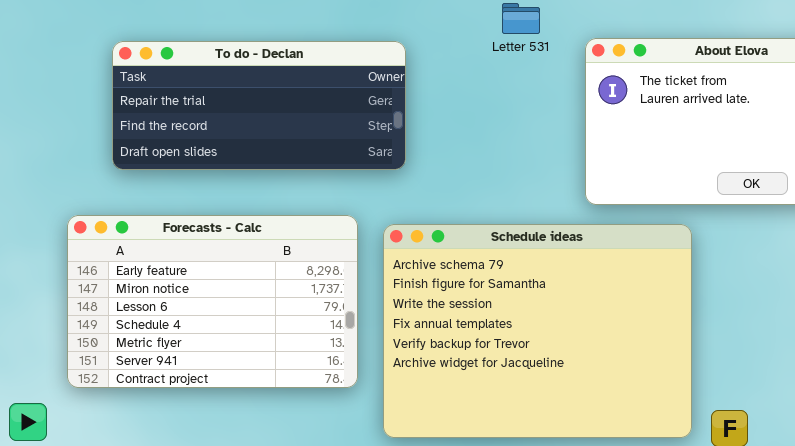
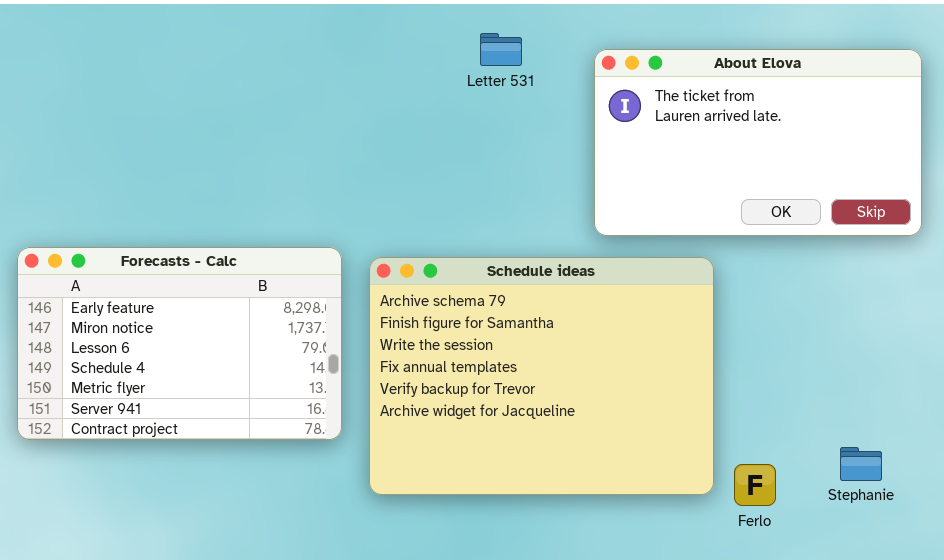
Letter 531: [502,3,540,34] -> [480,33,522,66], moved
To do - Declan: [112,41,406,170] -> none, closed

